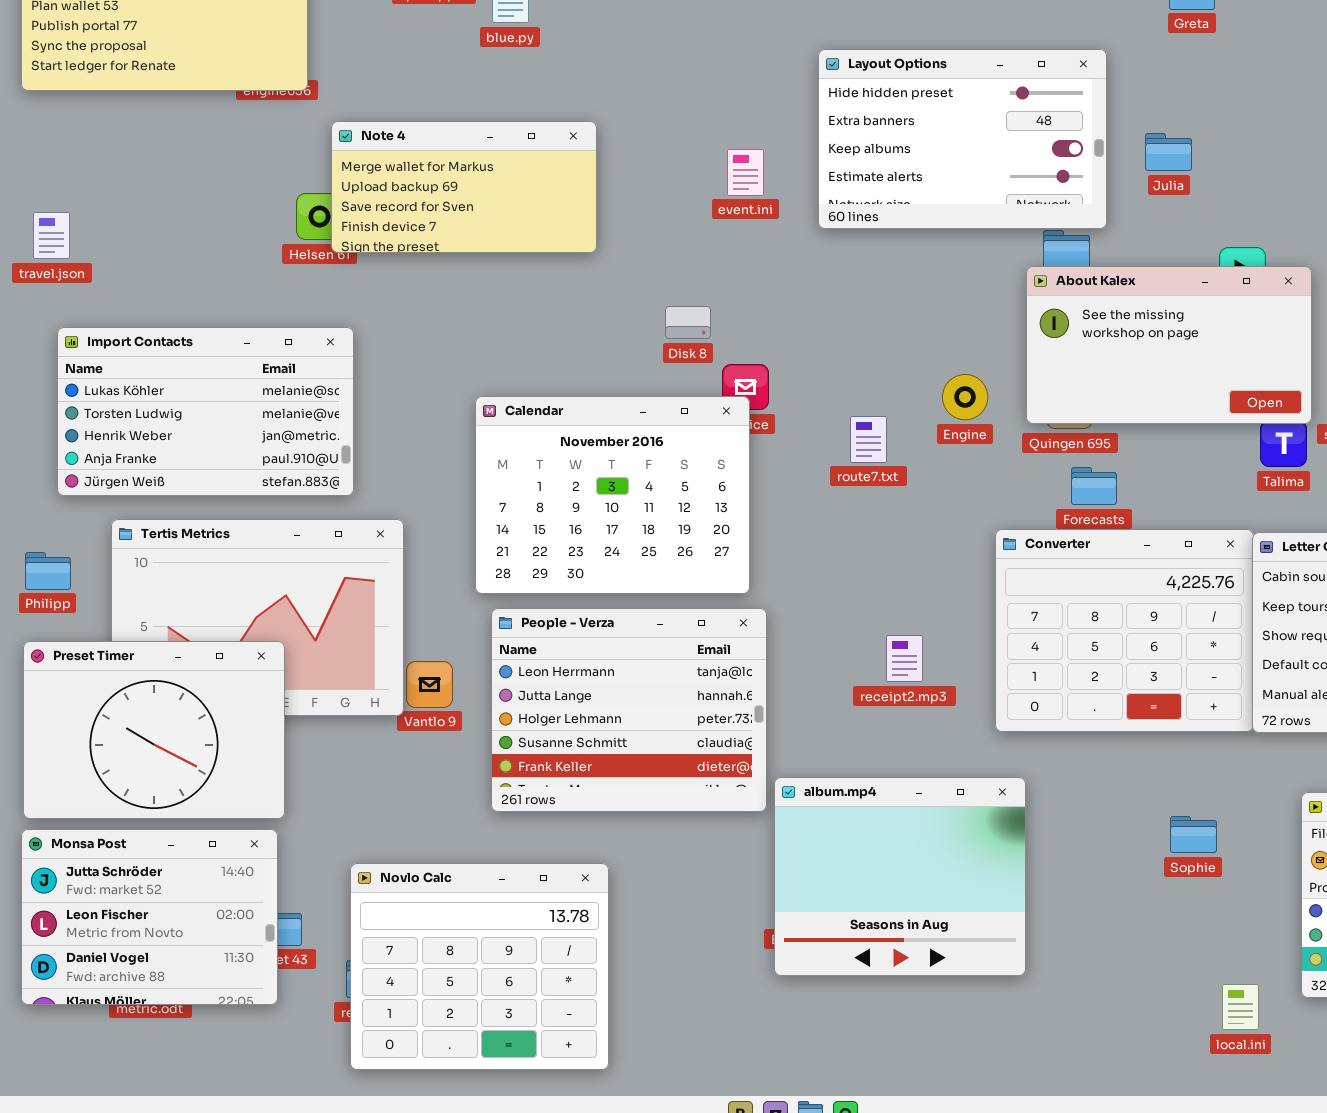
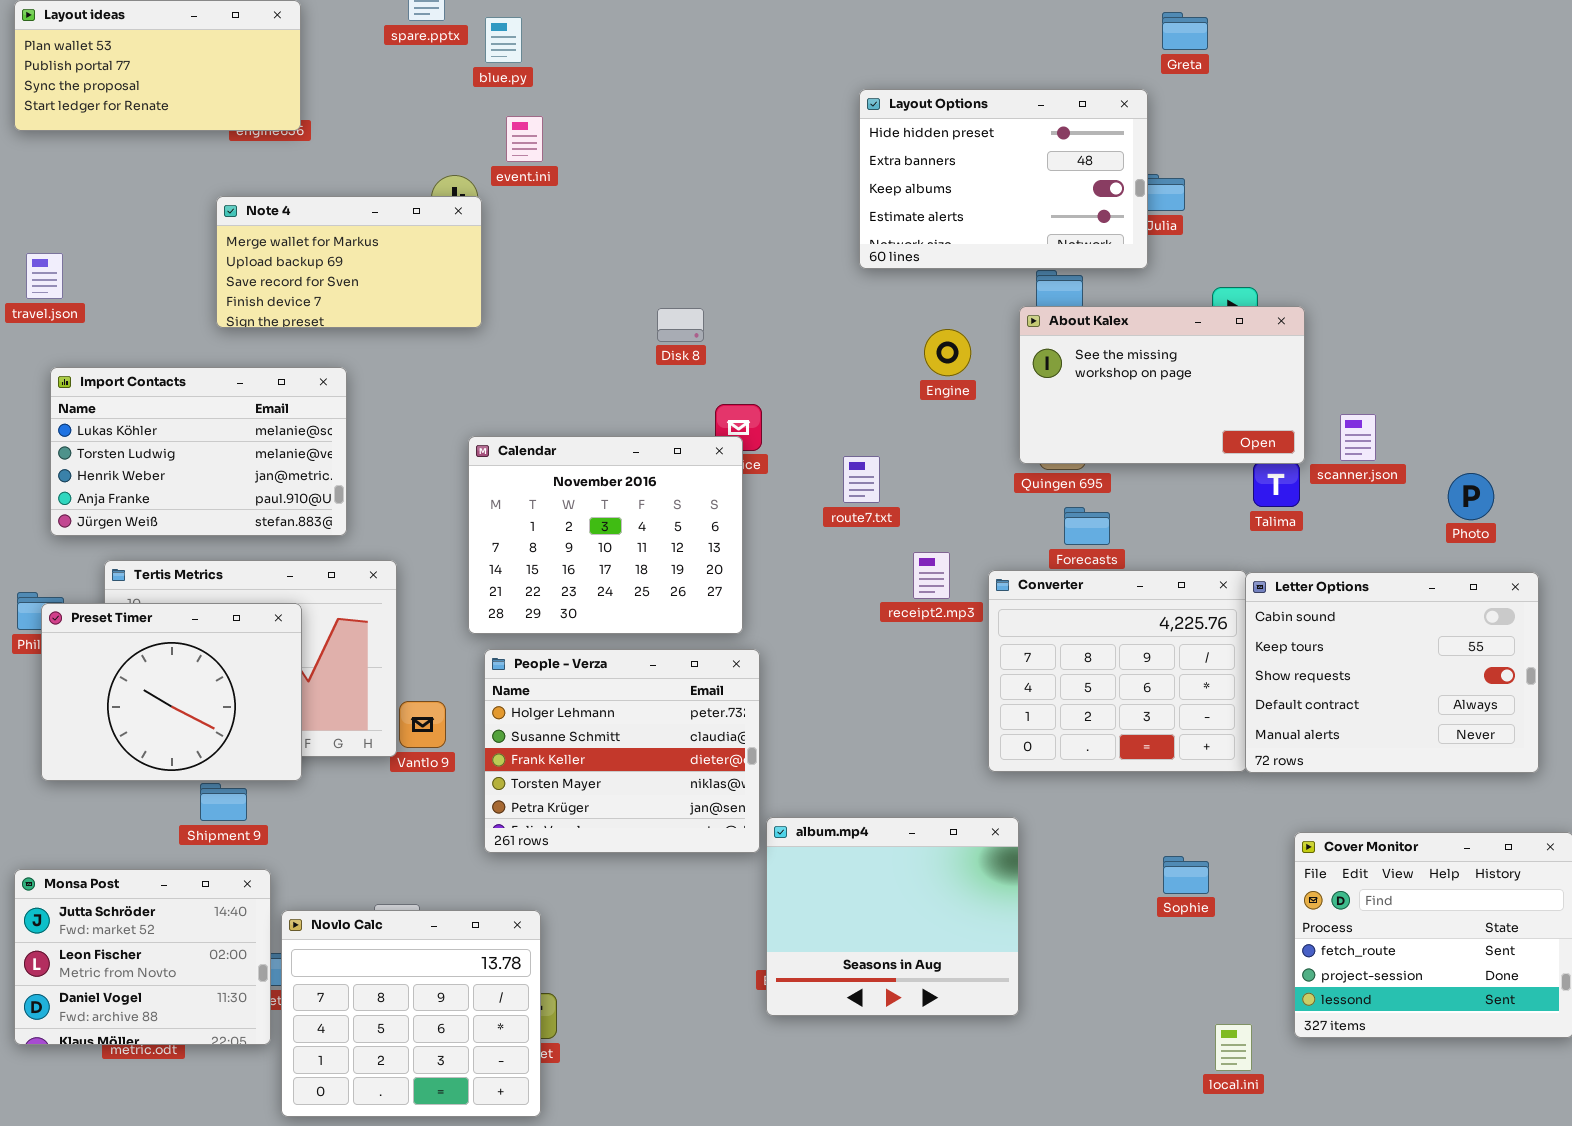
Layout Options: [818,49,1107,229] -> [859,89,1148,269], moved
Note 4: [331,121,597,253] -> [216,196,482,328], moved
event.ini: [727,149,764,196] -> [506,116,543,162], moved
Disk 8: [665,306,711,339] -> [657,308,704,342], moved
Engine: [942,374,988,420] -> [924,329,971,376], moved
People - Verza: [491,608,767,812] -> [484,649,760,853], scrolled down 2 rows
receipt2.mp3: [886,635,923,682] -> [913,552,950,599], moved
Preset Timer: [23,641,285,819] -> [41,603,302,781], moved
Novlo Calc: [350,863,609,1070] -> [281,910,541,1117], moved

